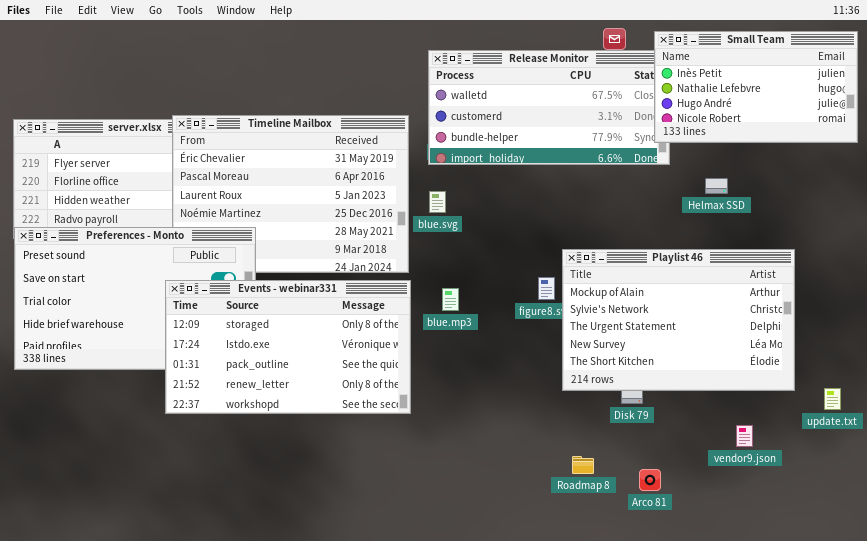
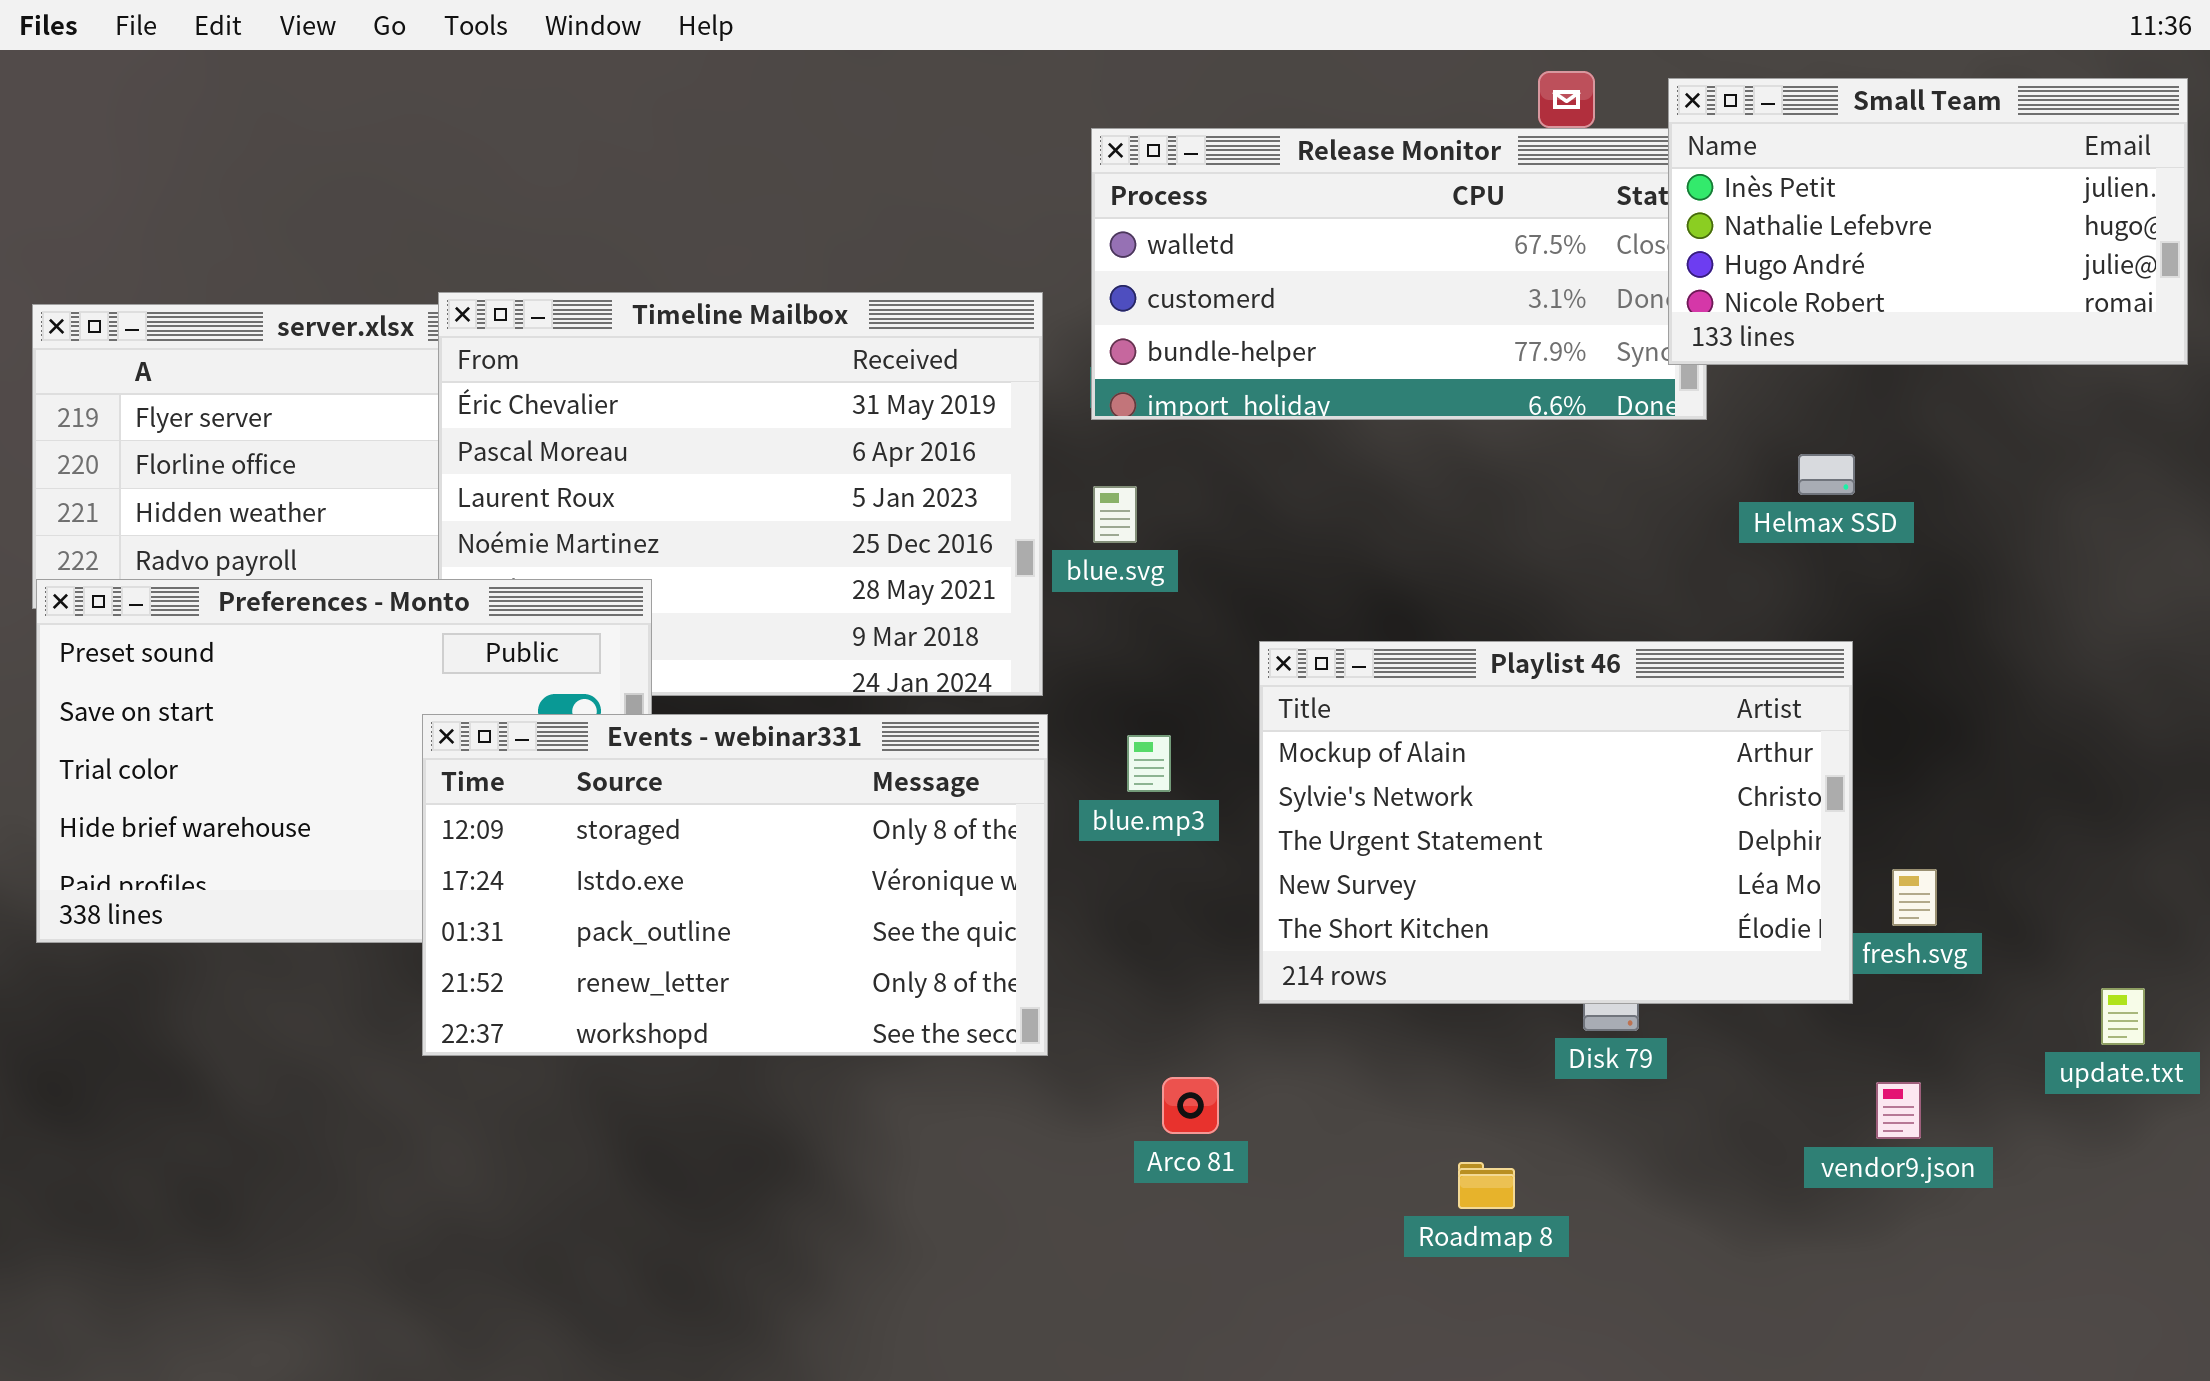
Playlist 46: [562,249,795,391] -> [1259,641,1853,1004], moved
Arco 81: [639,469,661,491] -> [1162,1077,1219,1134], moved

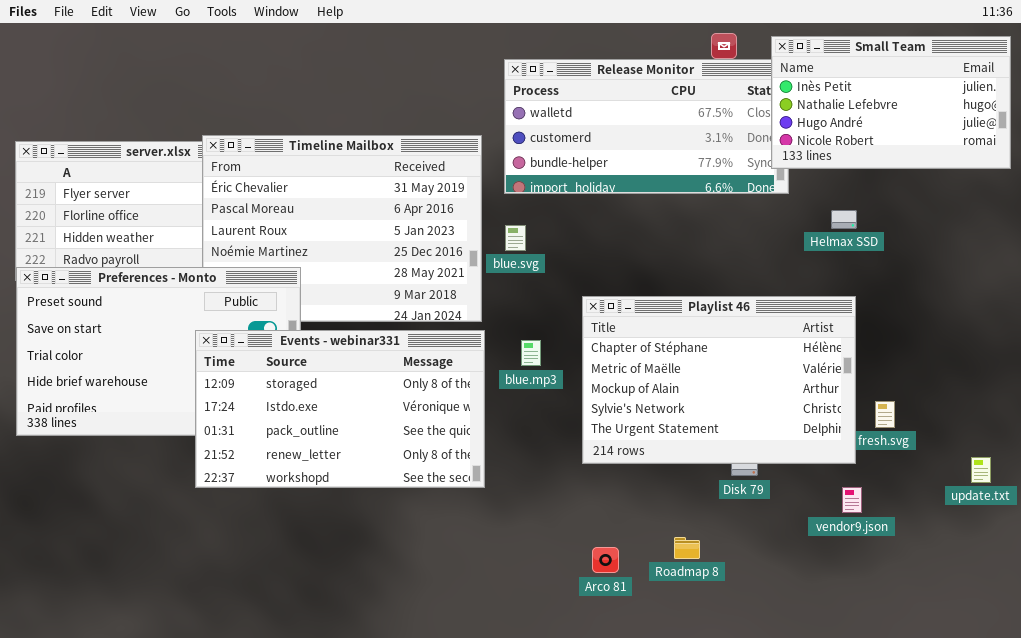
Playlist 46: [1259,641,1853,1004] -> [582,296,856,464], scrolled up 2 rows
Arco 81: [1162,1077,1219,1134] -> [592,547,619,573], moved
vendor9.json: [1876,1082,1921,1139] -> [842,487,862,513], moved

